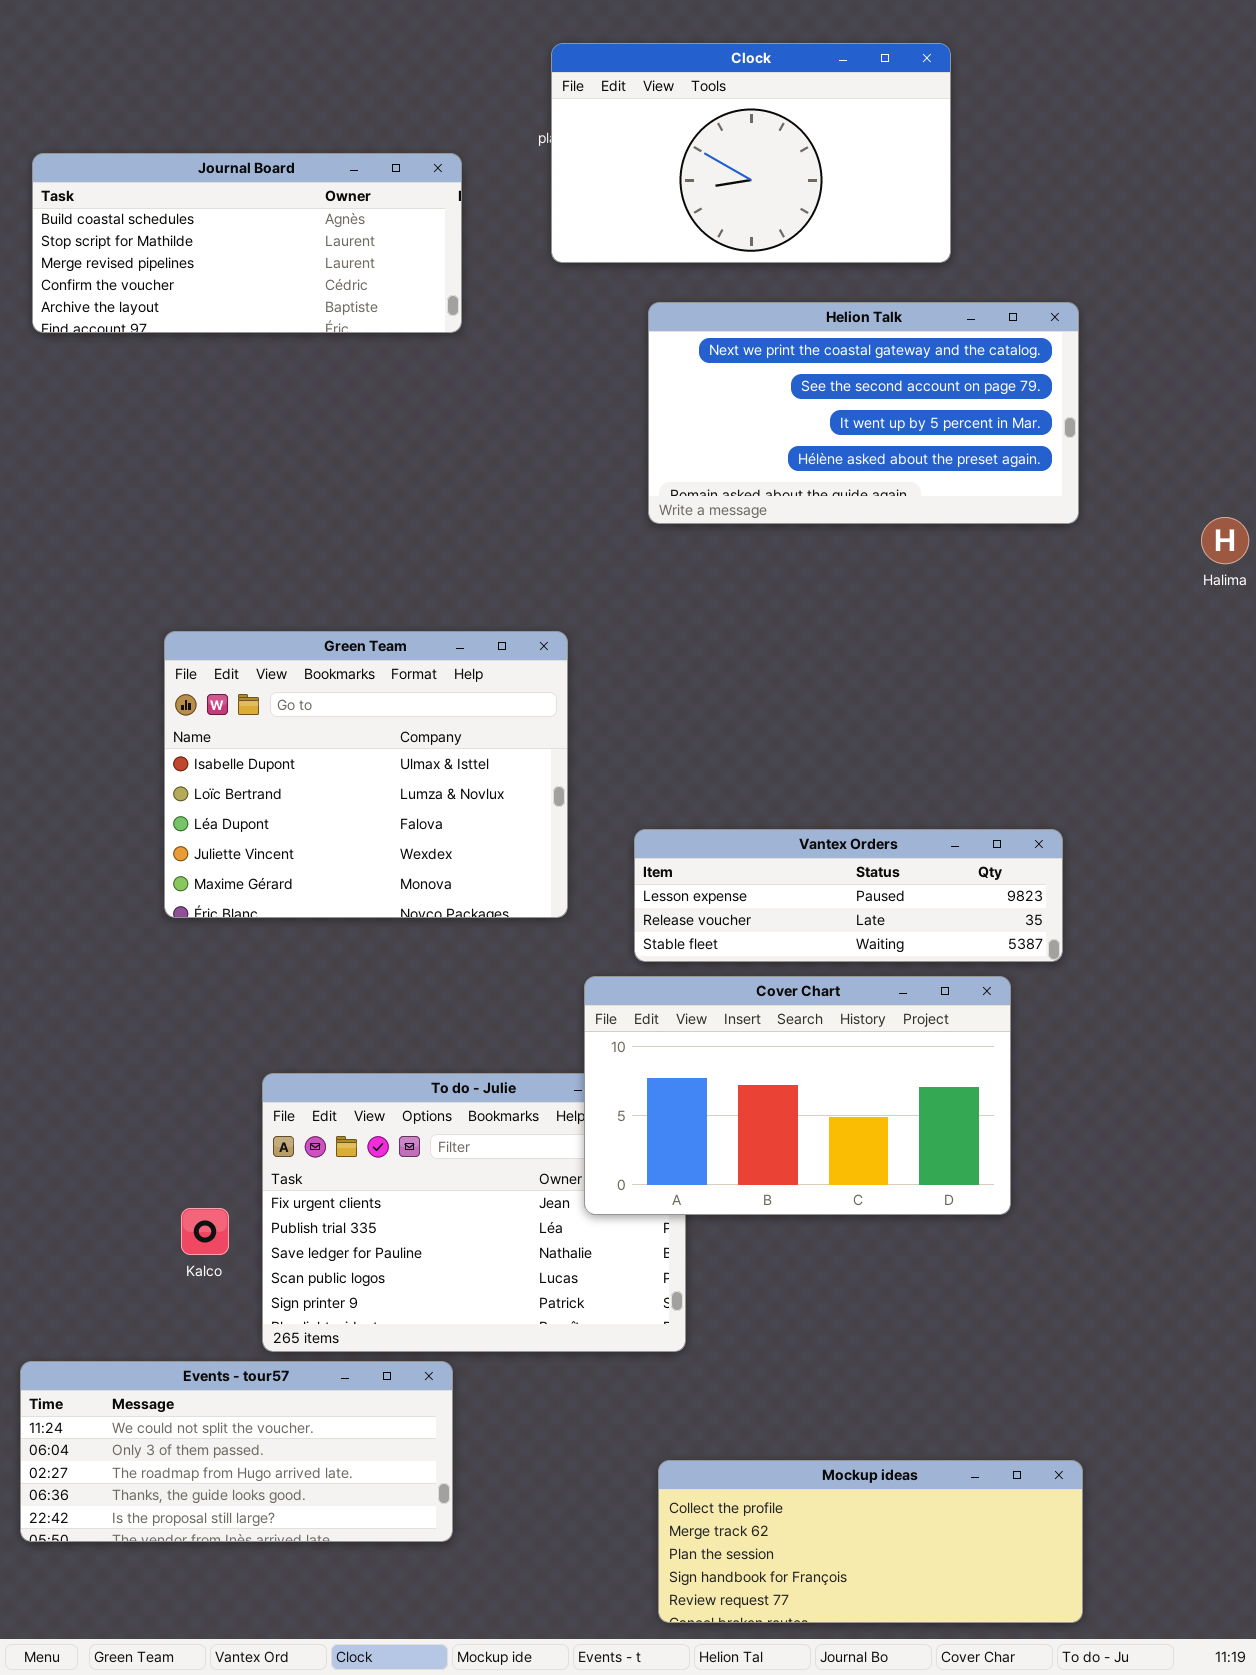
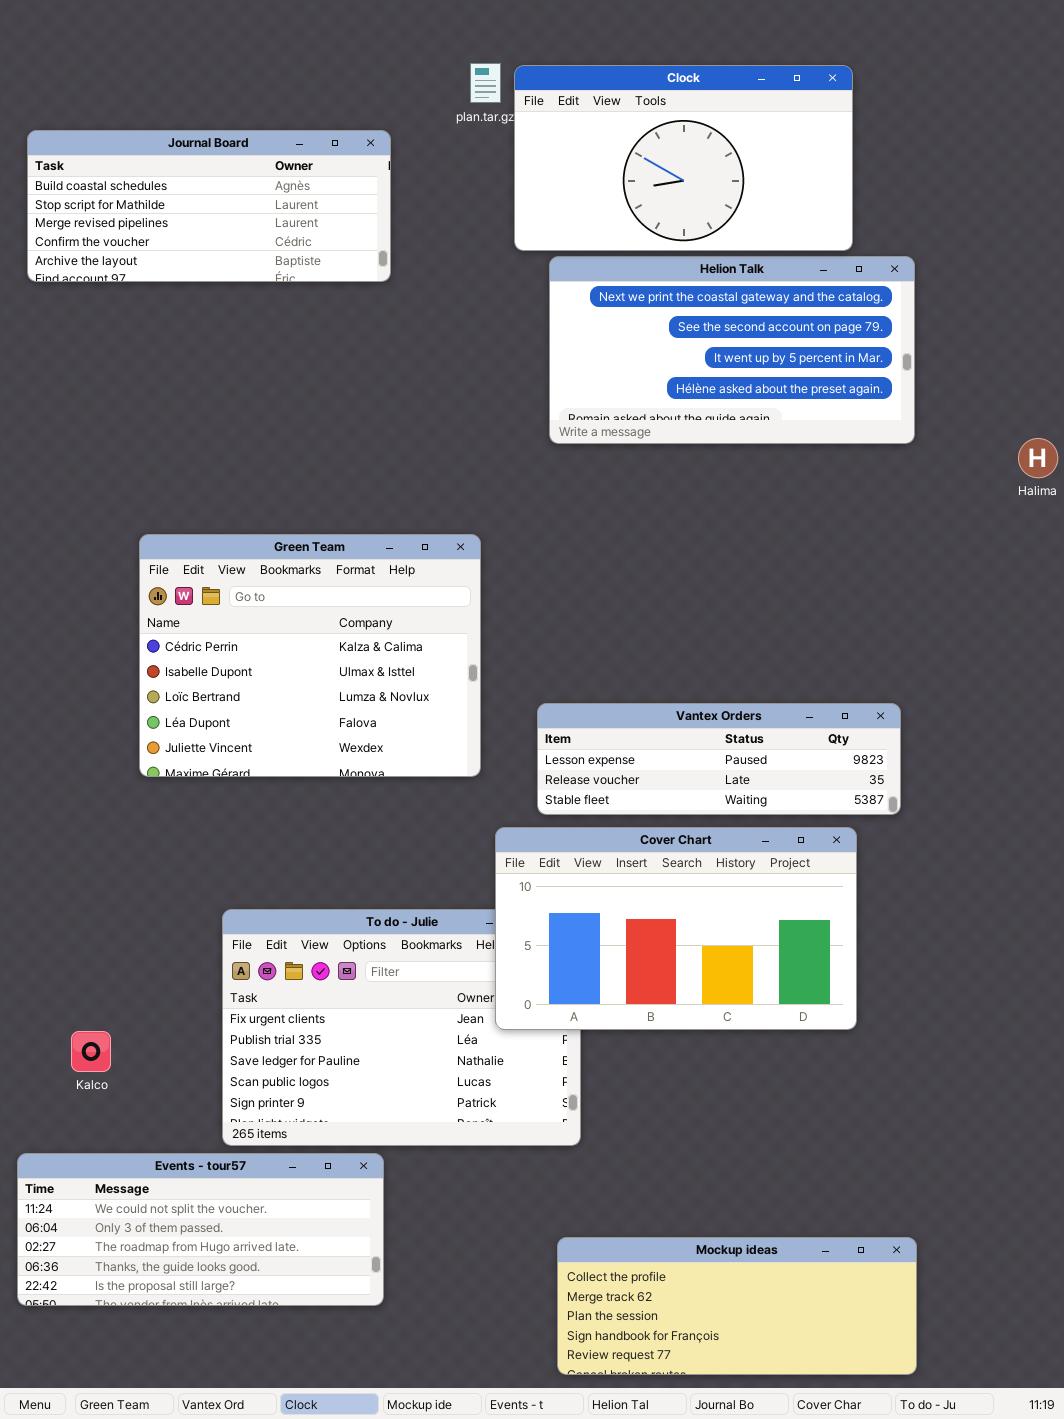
Clock: [551,43,951,263] -> [514,65,853,251], moved
Green Team: [164,631,568,918] -> [139,534,481,777], scrolled up 1 row
Kalco: [181,1208,229,1255] -> [71,1031,111,1072], moved

